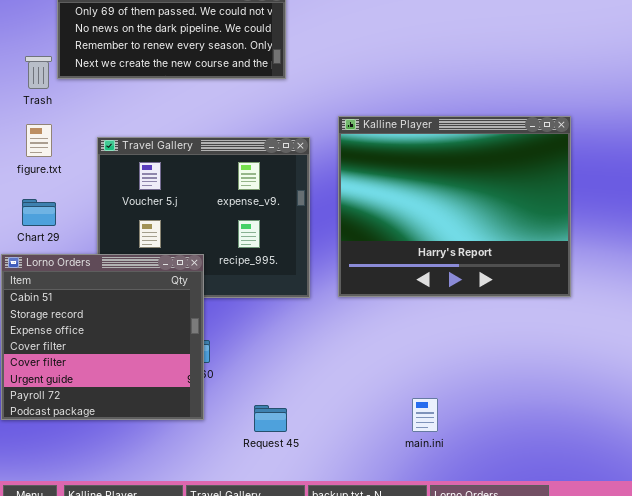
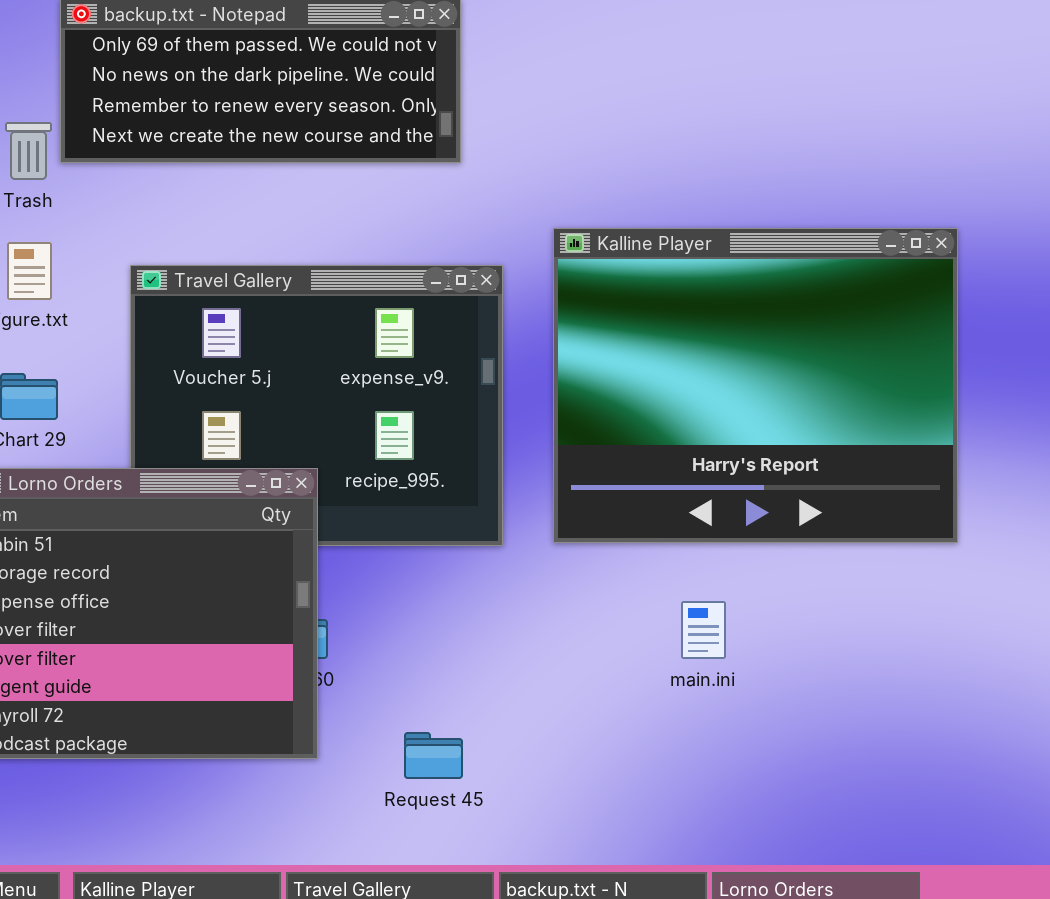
main.ini: [412,398,438,432] -> [681,601,726,659], moved

